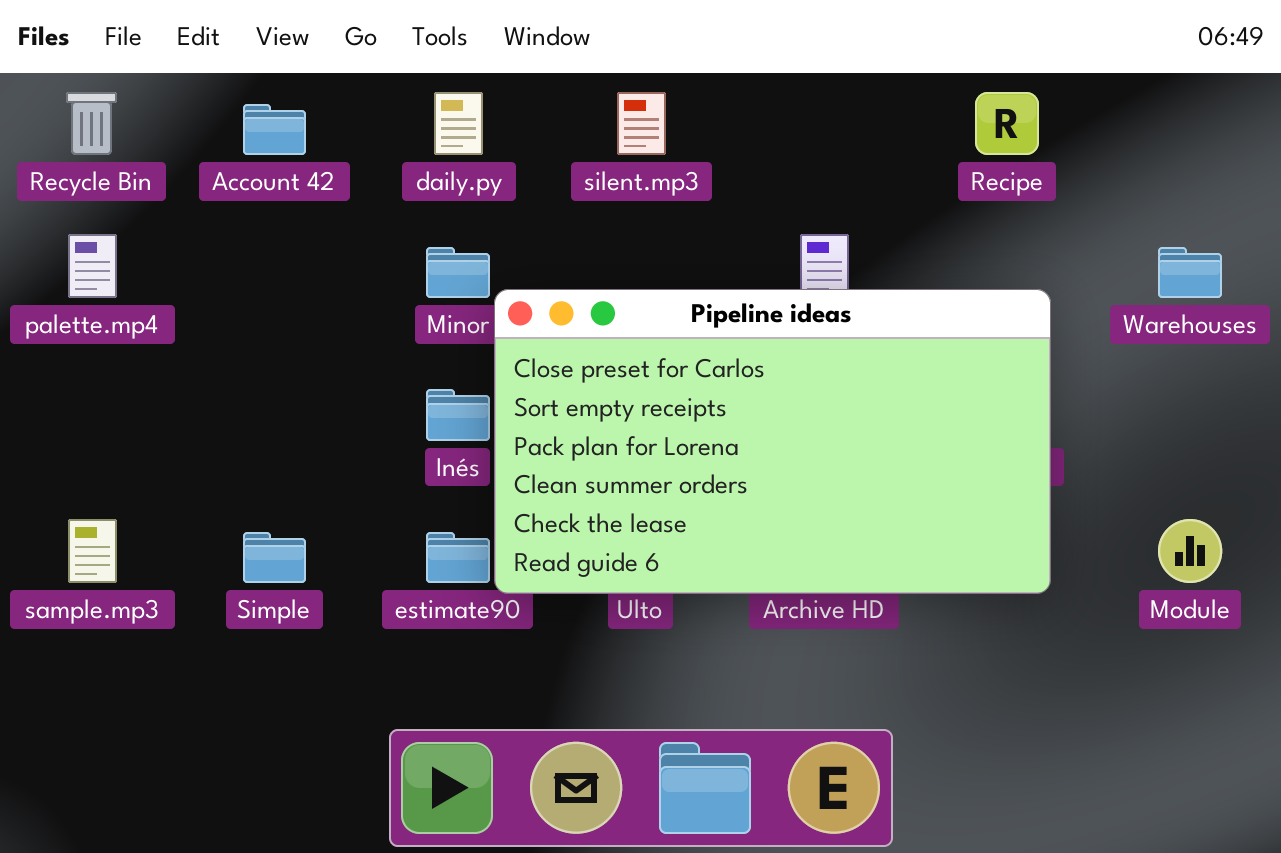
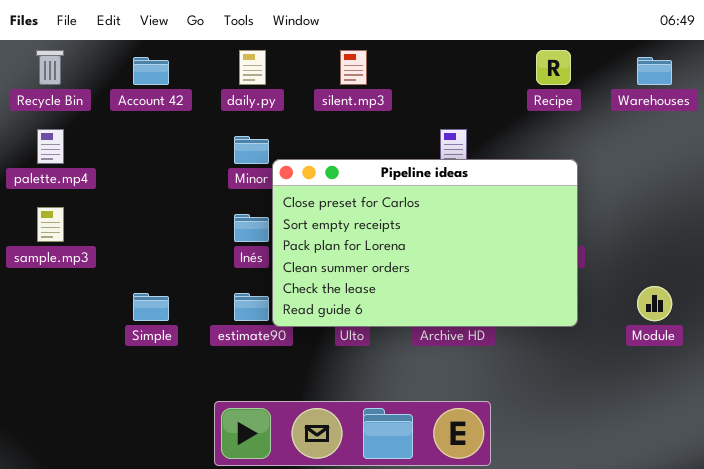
Warehouses: [1158,247,1222,298] -> [637,57,672,85], moved
sample.mp3: [68,519,117,583] -> [37,207,64,242], moved

